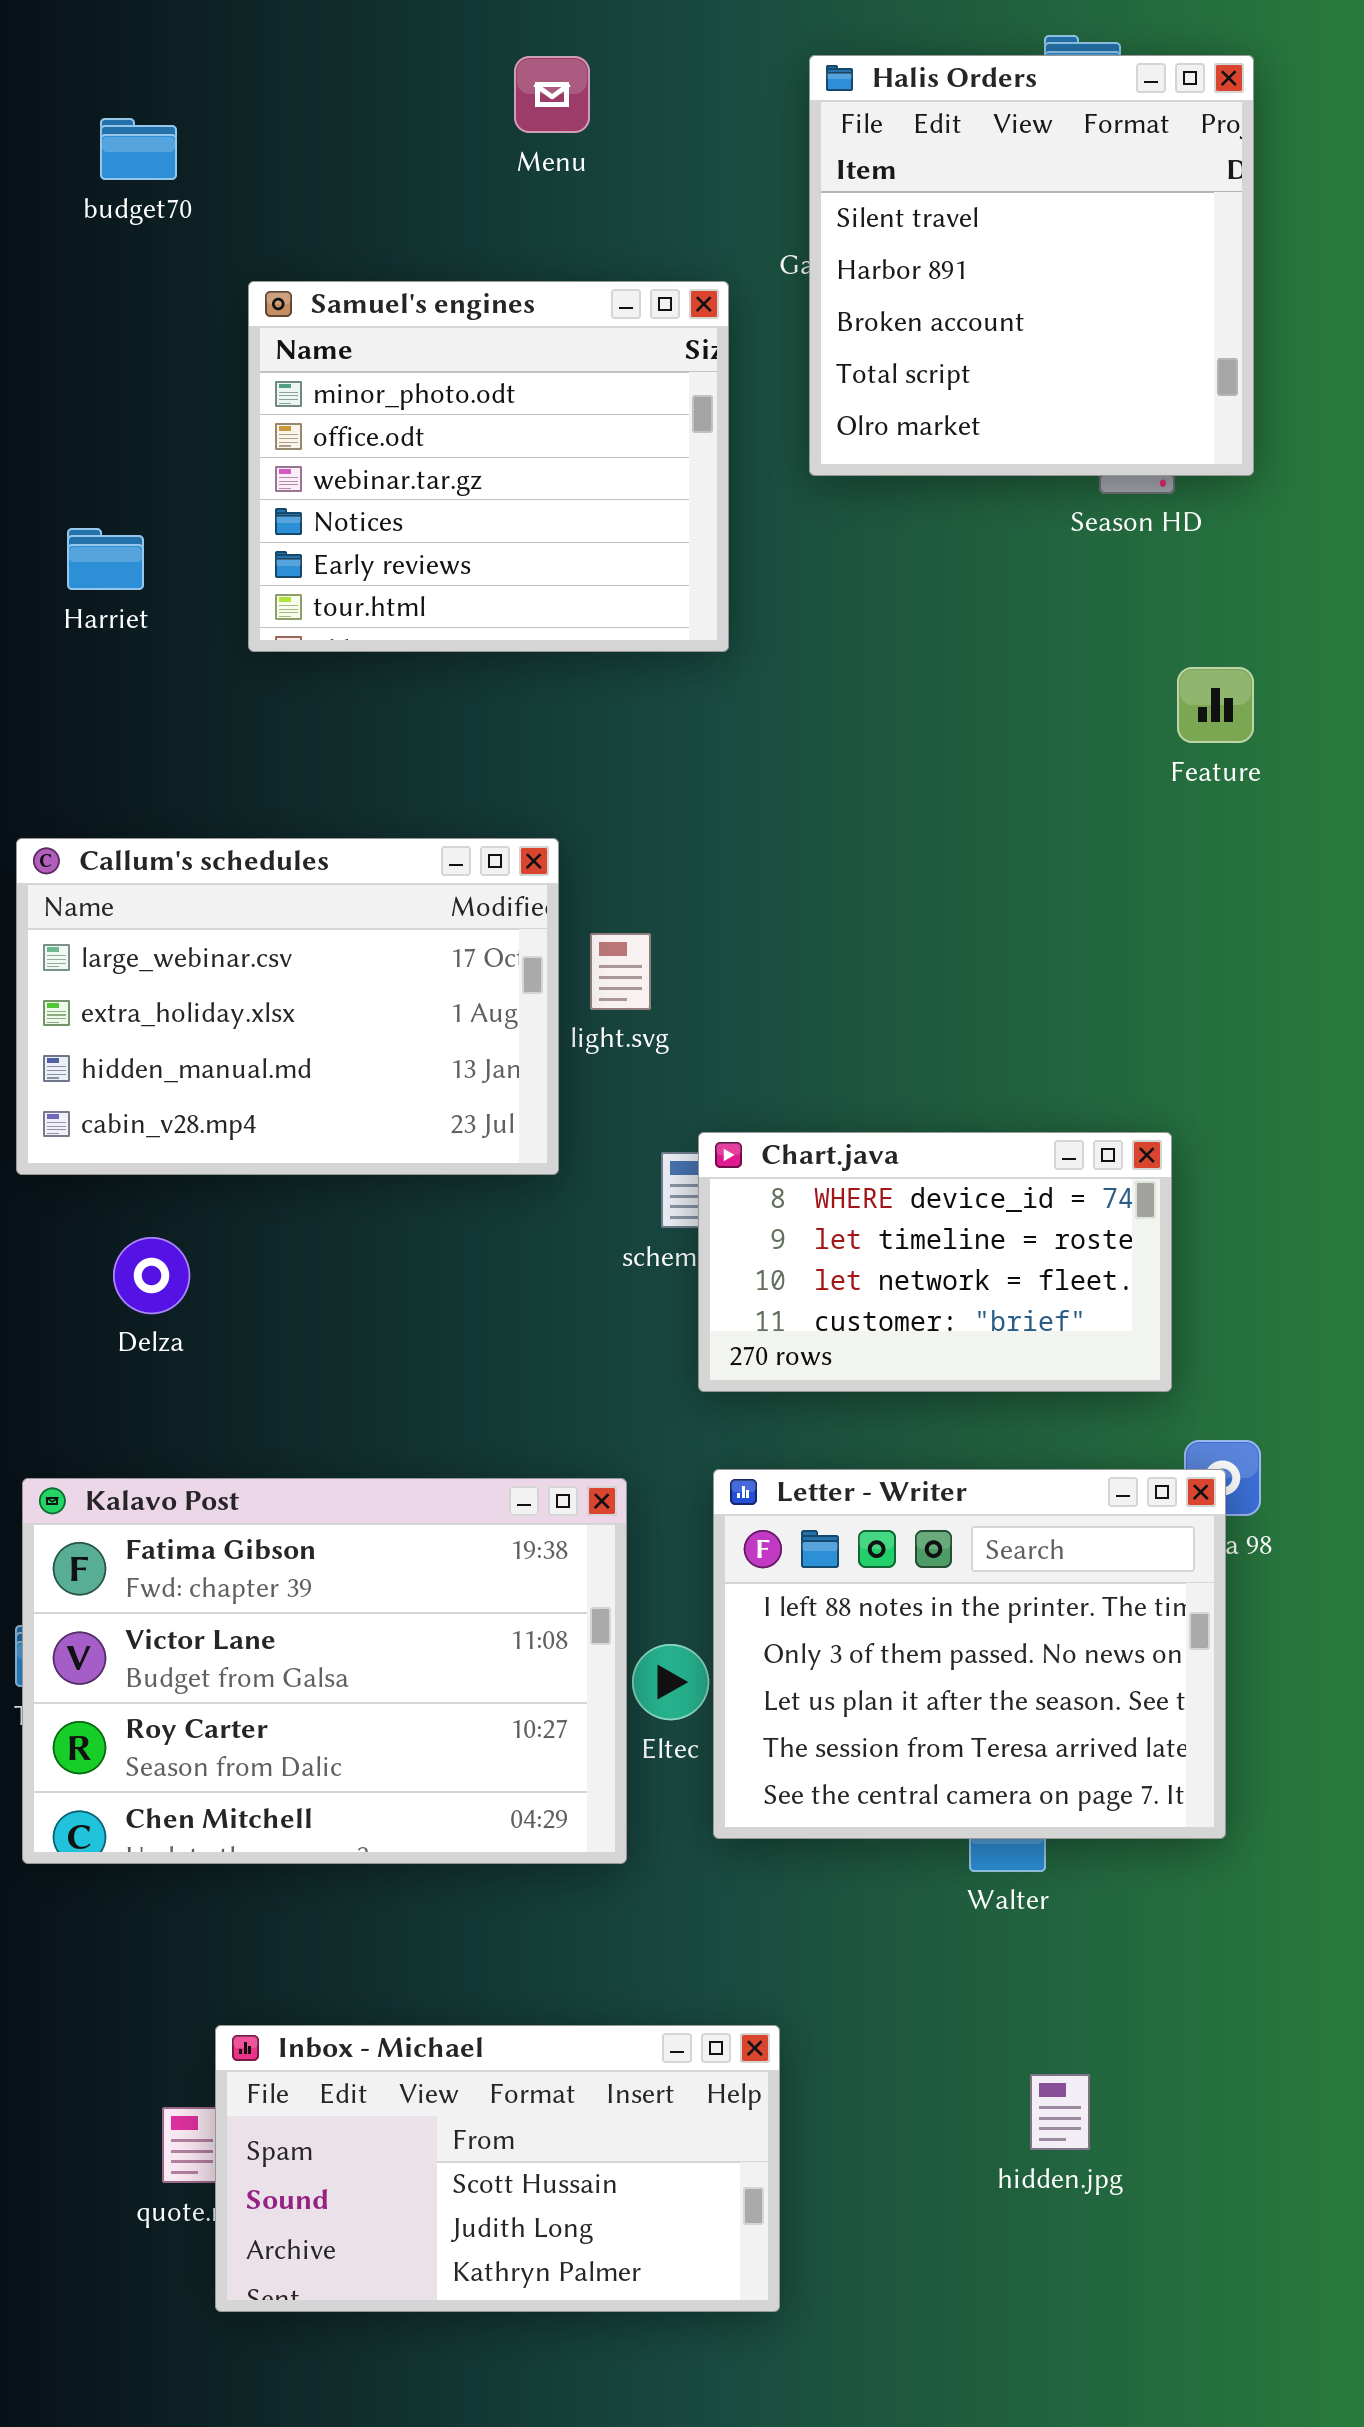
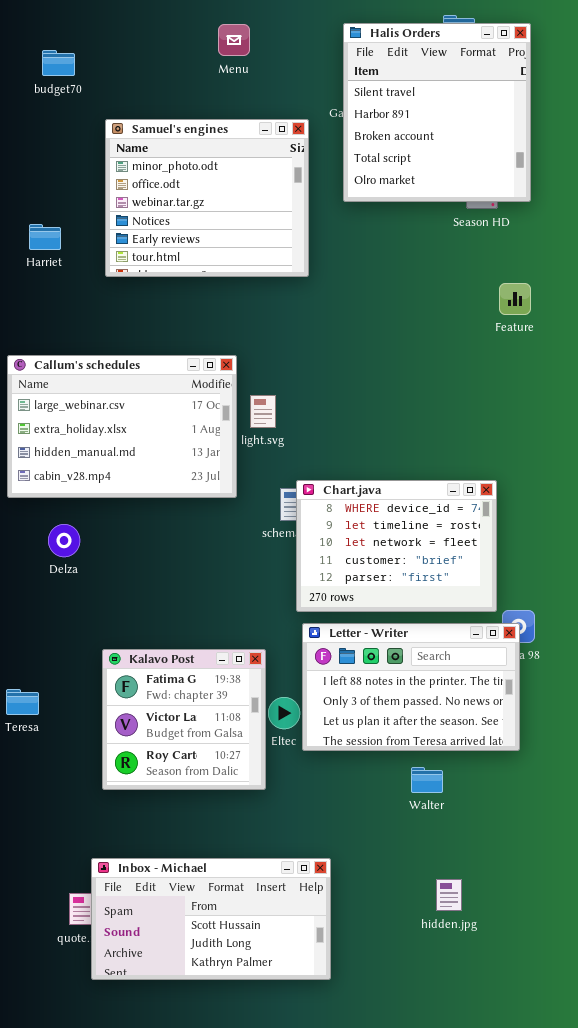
Chart.java: [698,1132,1172,1392] -> [296,480,497,612], resized
Letter - Writer: [713,1469,1226,1839] -> [302,623,520,751], resized
Kalavo Post: [22,1478,627,1864] -> [102,649,266,790], resized

